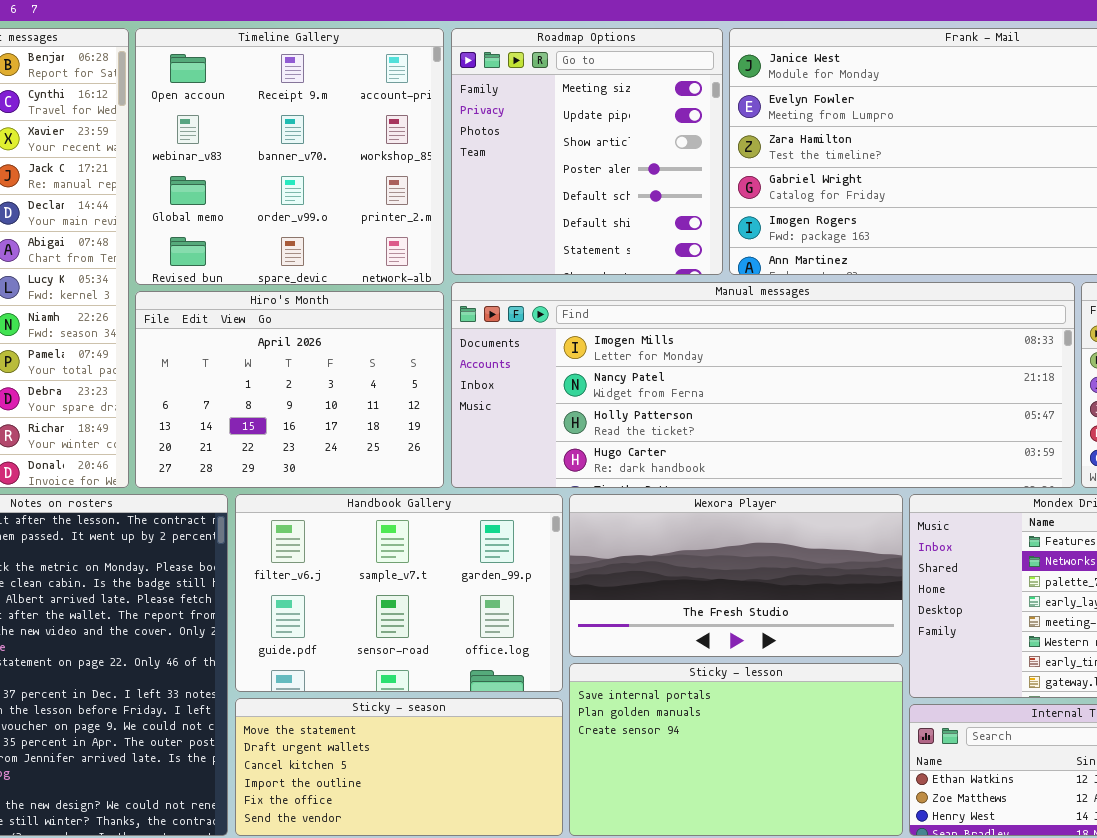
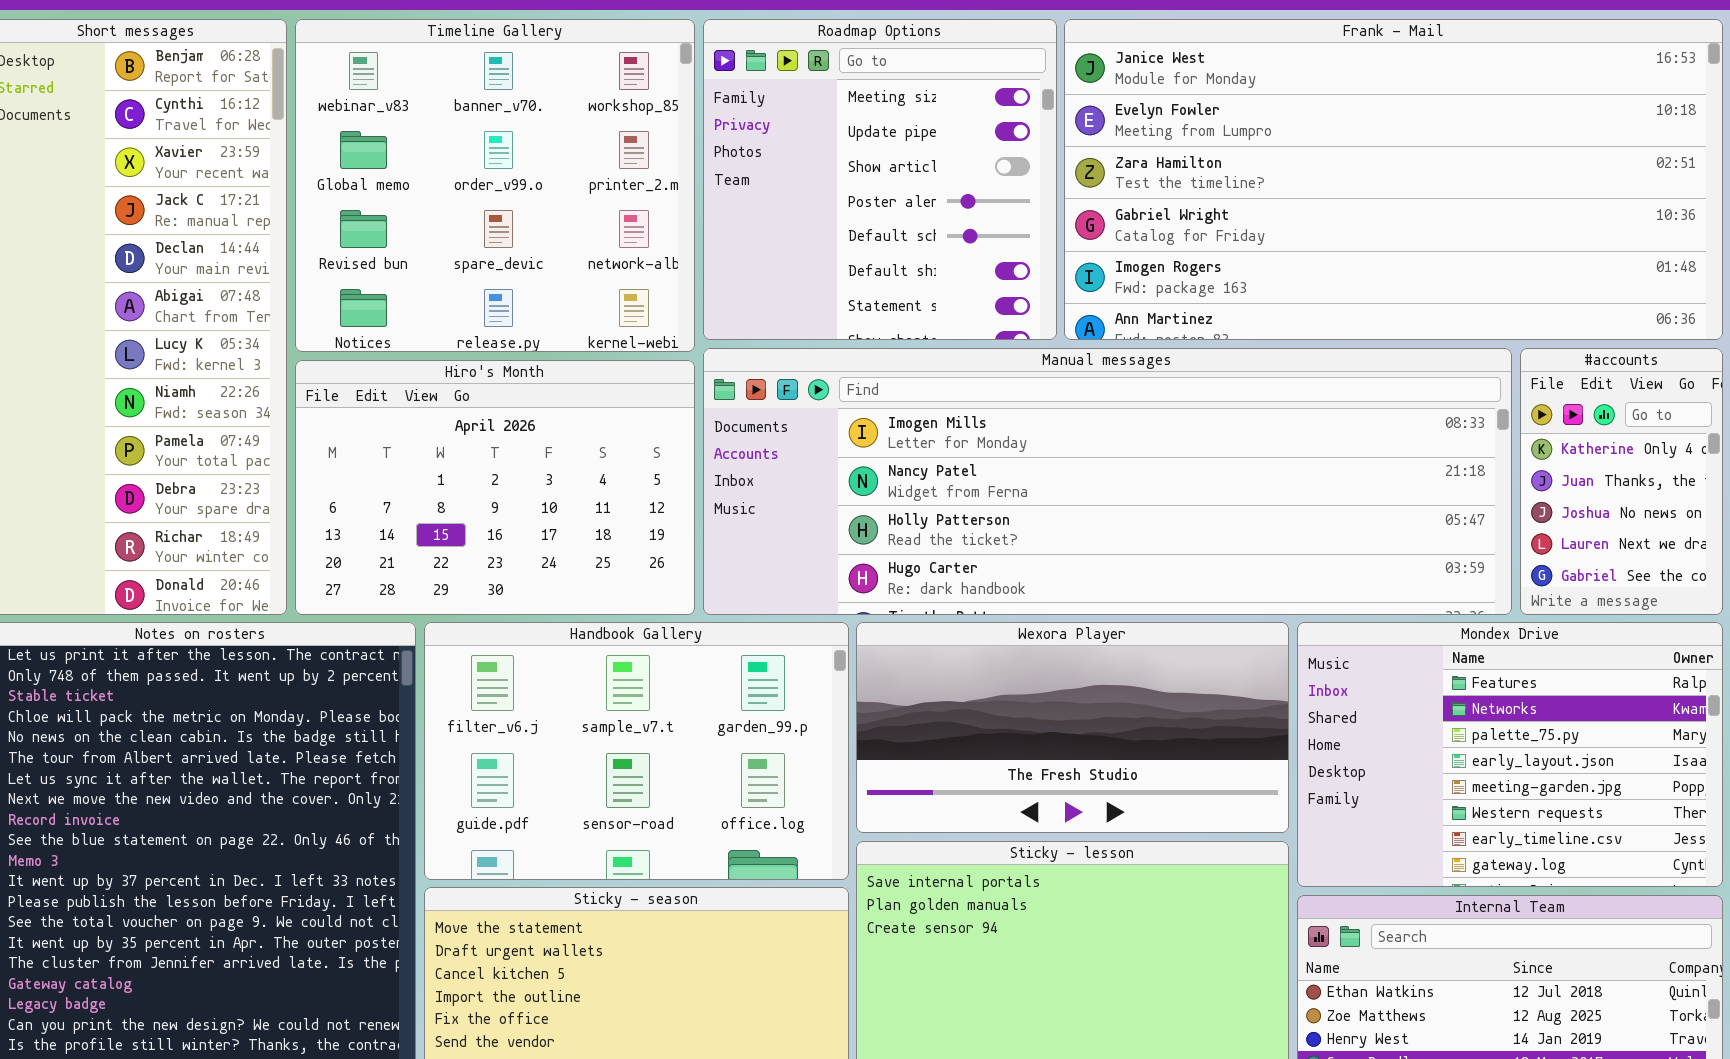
Timeline Gallery: [135,28,444,285] -> [295,19,695,352], scrolled down 1 row

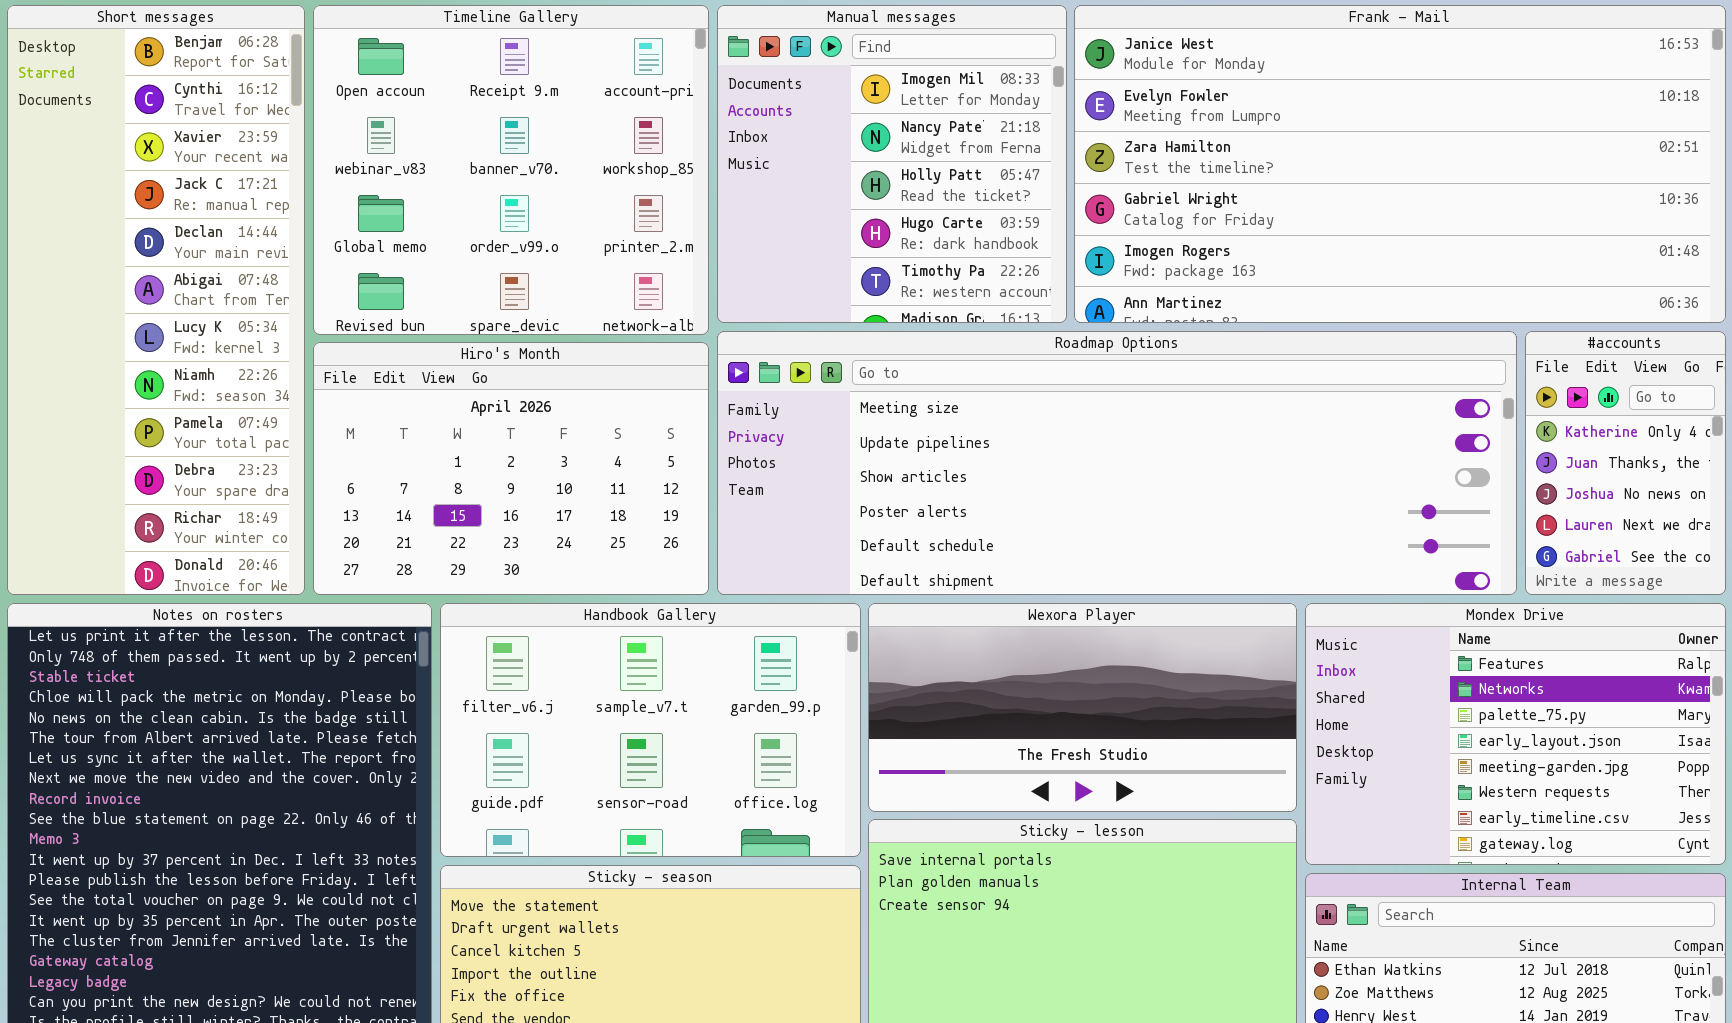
Timeline Gallery: [295,19,695,352] -> [313,5,709,335], scrolled up 1 row
Roadmap Options: [703,19,1057,340] -> [717,331,1517,595], moved, resized
Manual messages: [703,348,1512,615] -> [717,5,1067,323], moved, resized

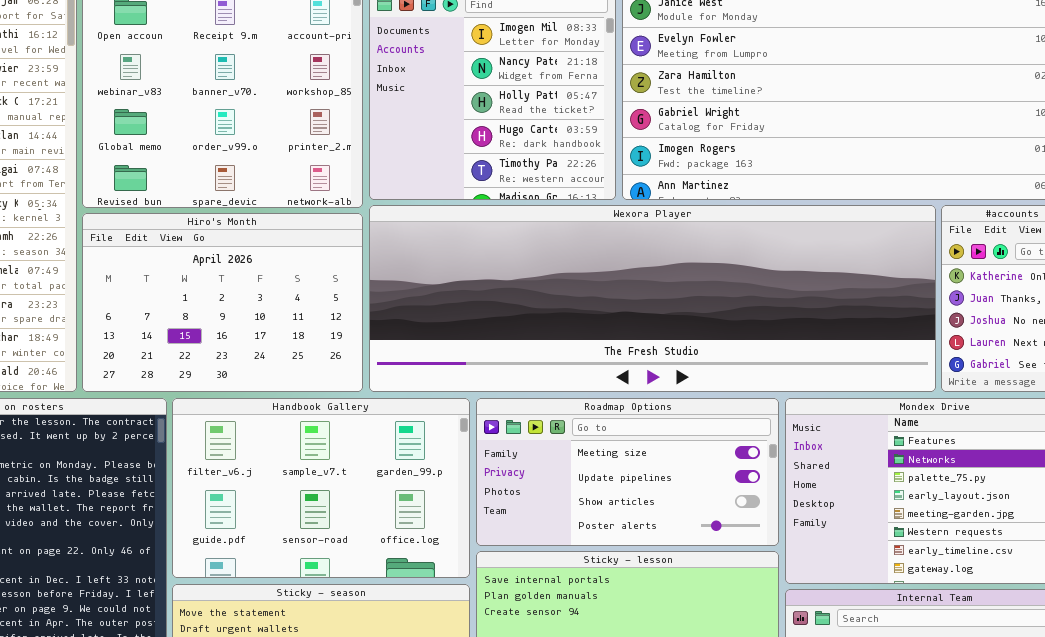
Roadmap Options: [717,331,1517,595] -> [476,398,779,546], moved, resized
Wexora Player: [868,603,1297,812] -> [369,205,936,392], moved, resized

